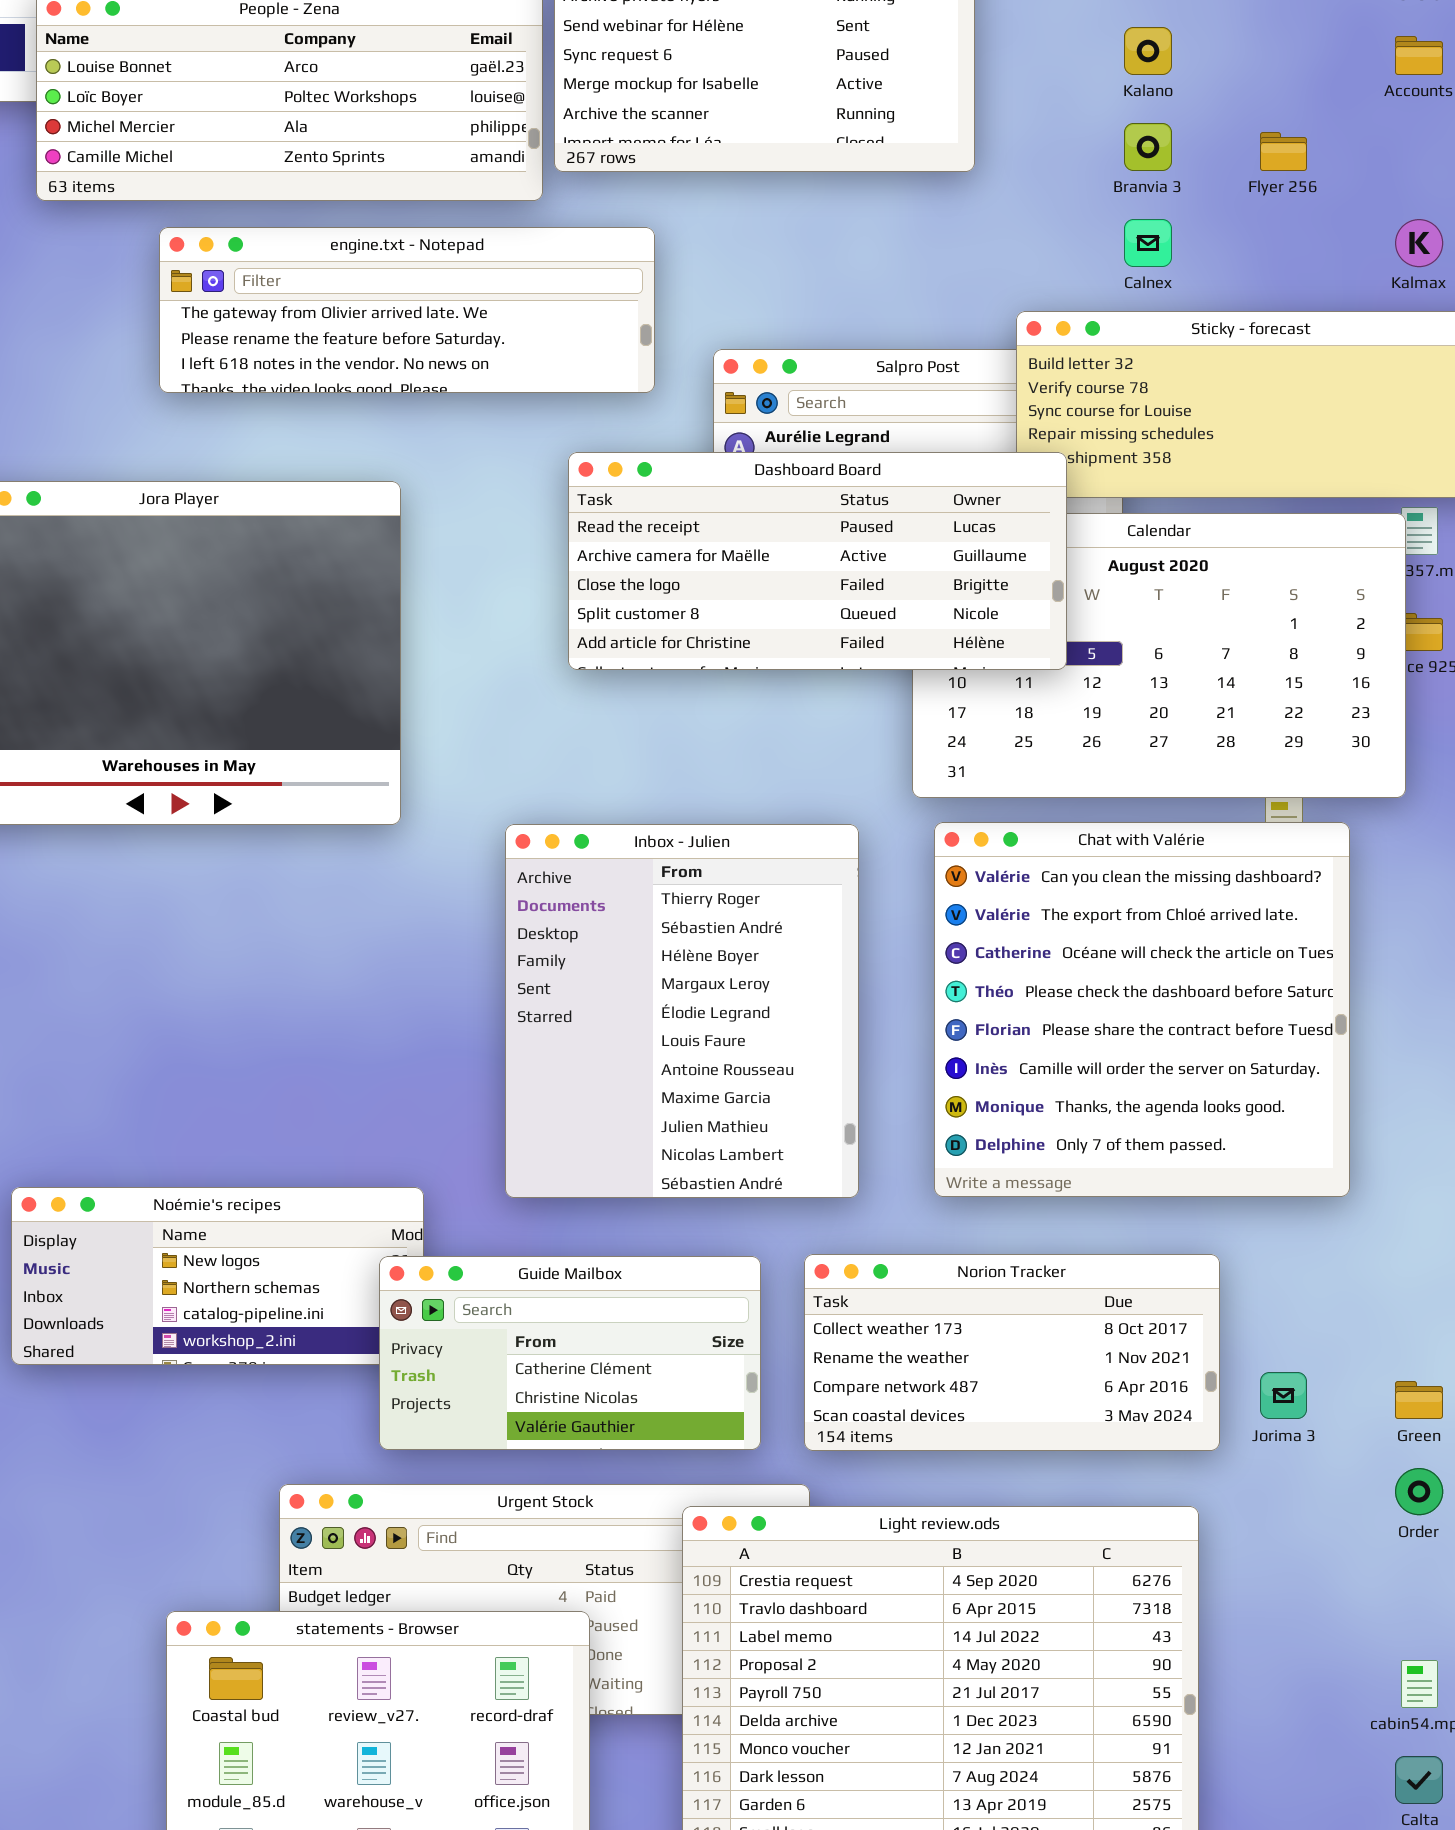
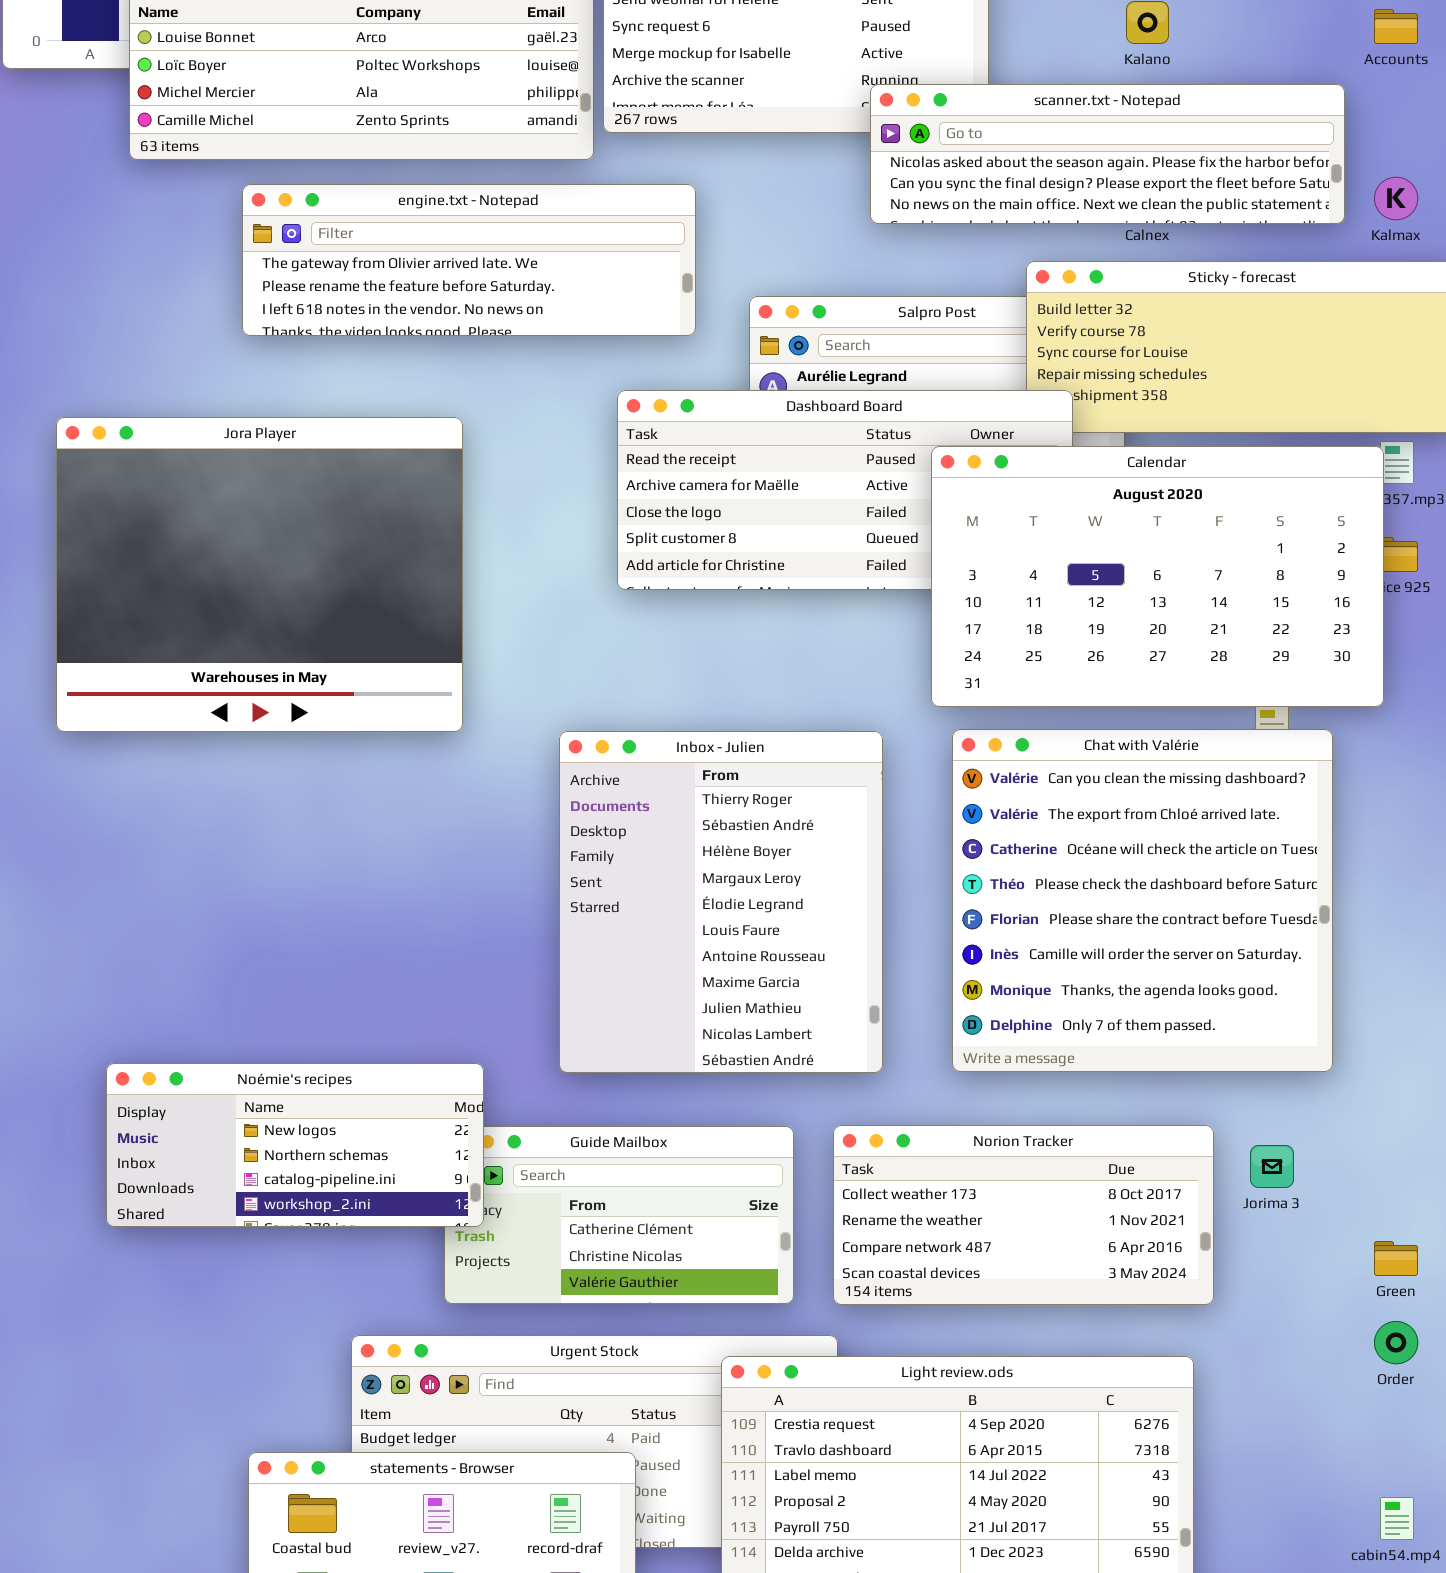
scanner.txt - Notepad: none -> [870,84,1345,224], opened
Calendar: [912,513,1406,798] -> [931,446,1384,707], raised
Noémie's recipes: [11,1187,424,1365] -> [106,1063,484,1227], raised
Jorima 3: [1260,1372,1307,1419] -> [1250,1145,1294,1188], moved

